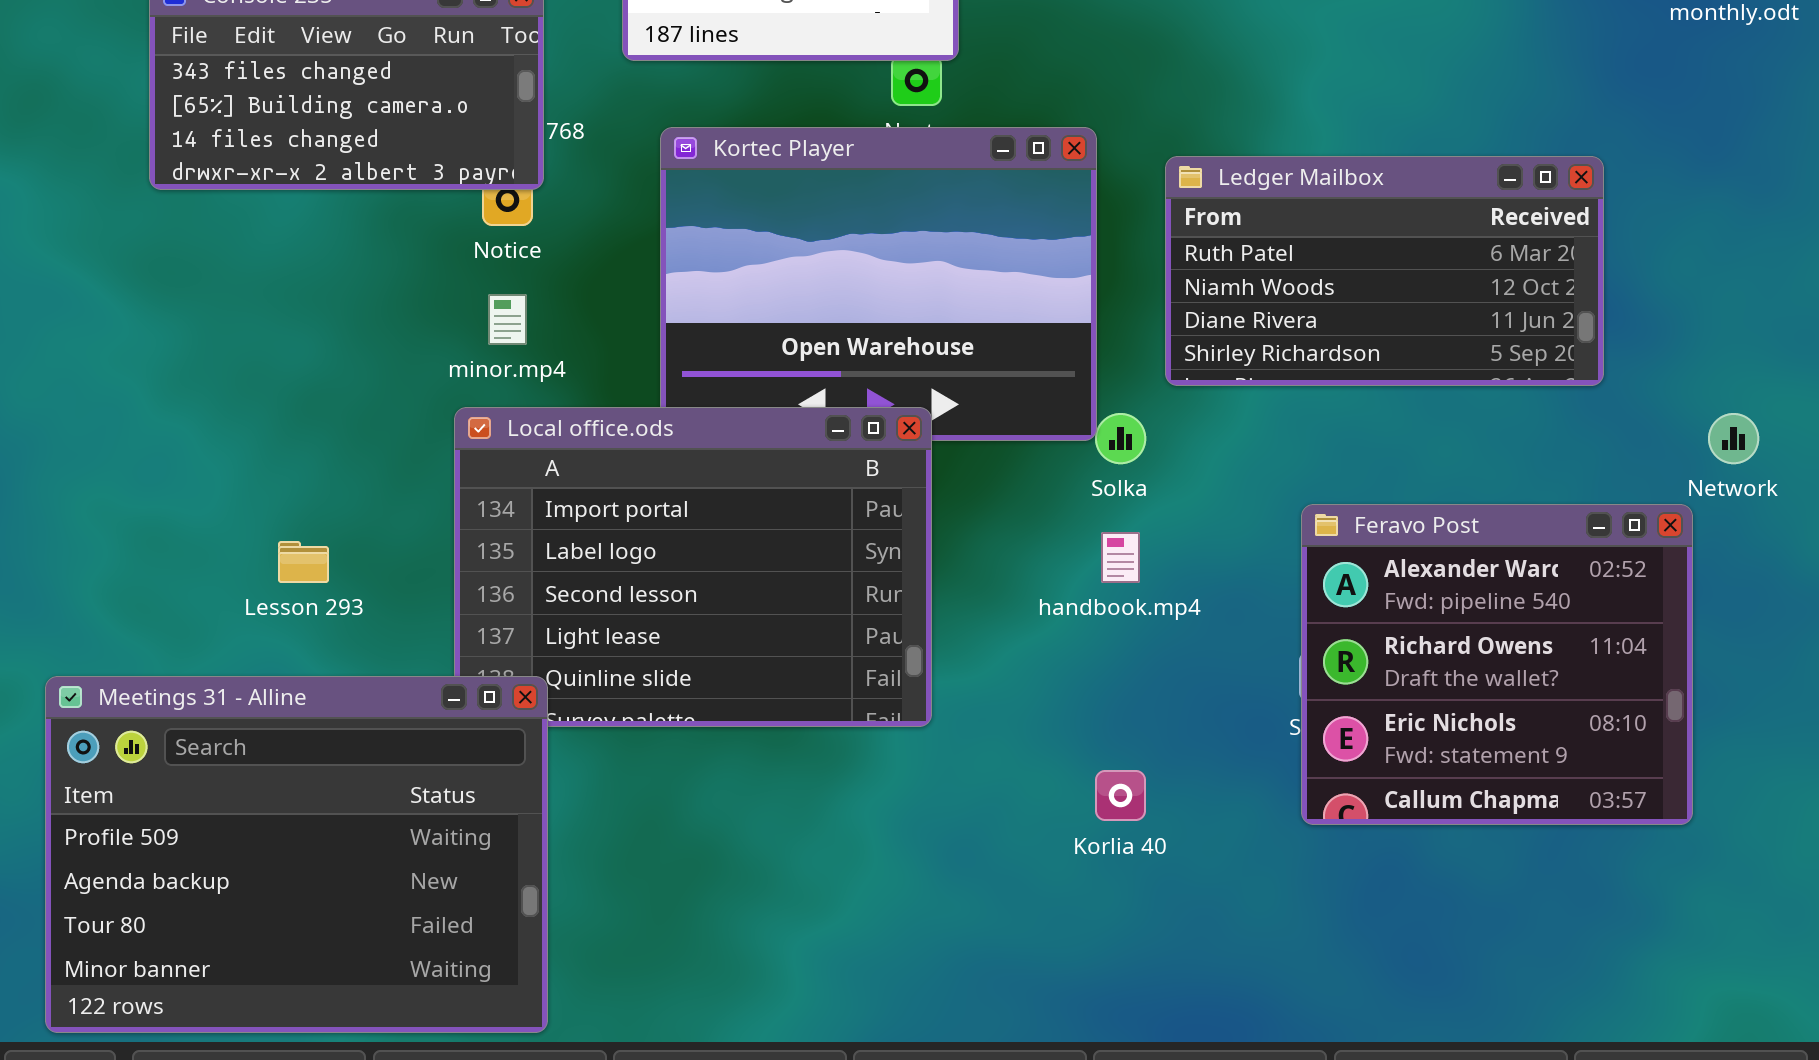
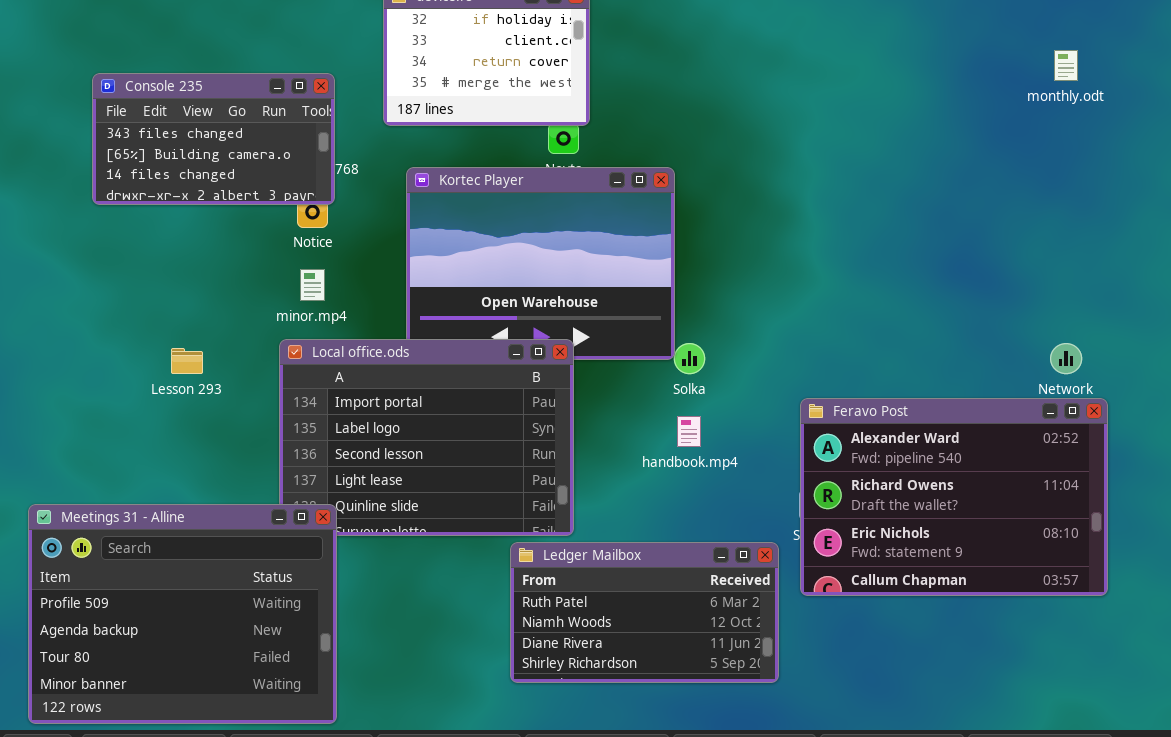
Ledger Mailbox: [1165,156,1604,386] -> [510,542,779,683], moved
Feravo Post: [1301,504,1693,825] -> [800,398,1108,596], resized
Lesson 293: [278,541,329,583] -> [171,348,203,374], moved

